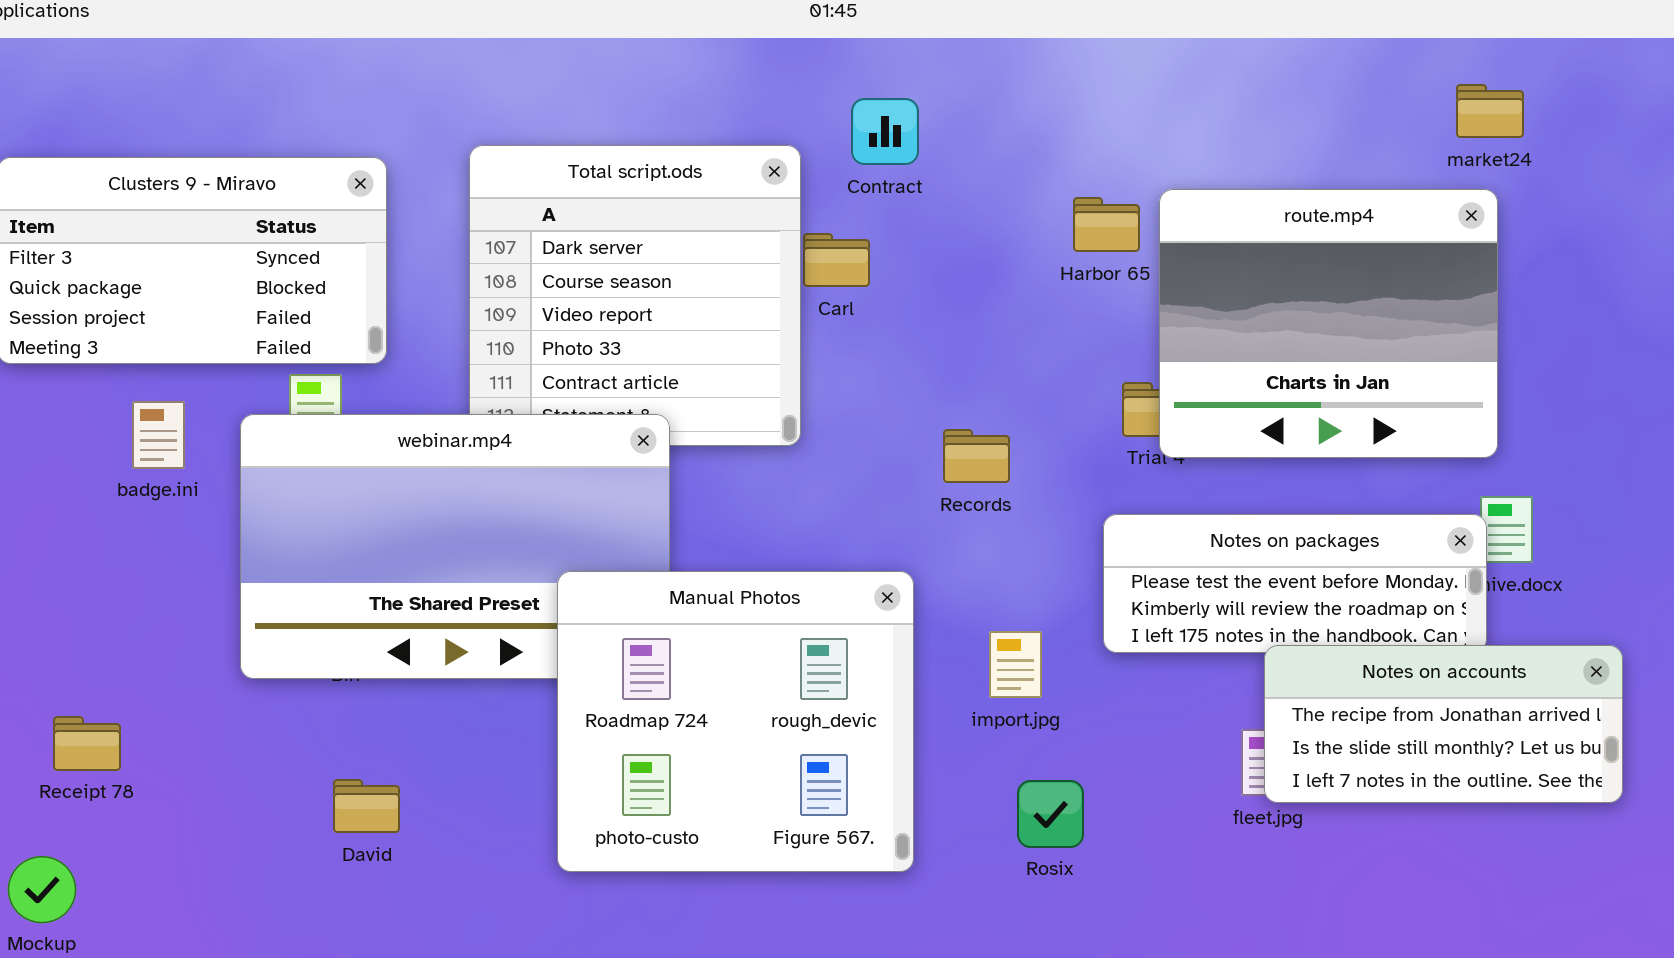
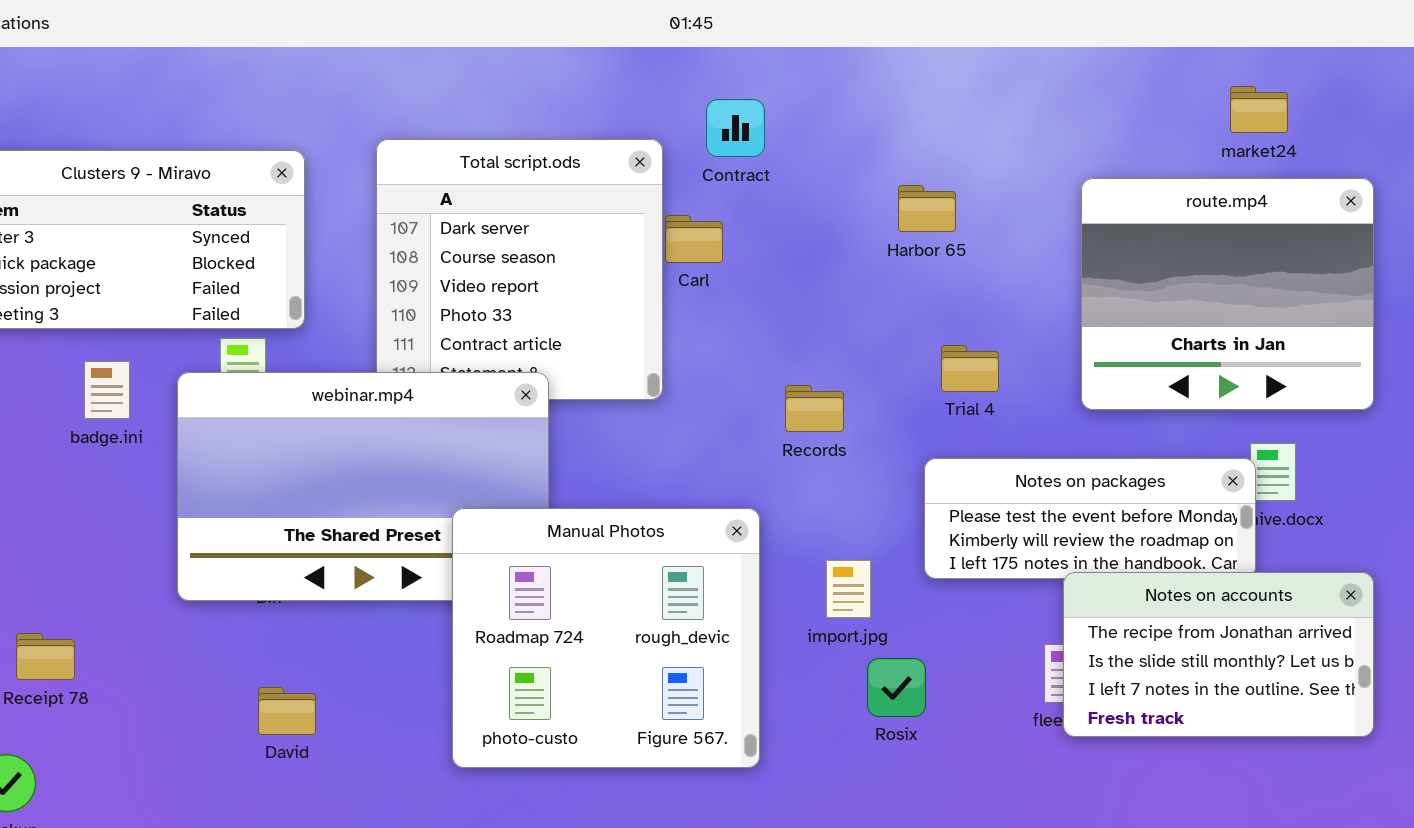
route.mp4: [1159,189,1498,458] -> [1081,178,1374,410], moved
Notes on accounts: [1264,645,1623,803] -> [1063,572,1374,737], resized
Rosix: [1017,780,1084,848] -> [867,658,926,717], moved

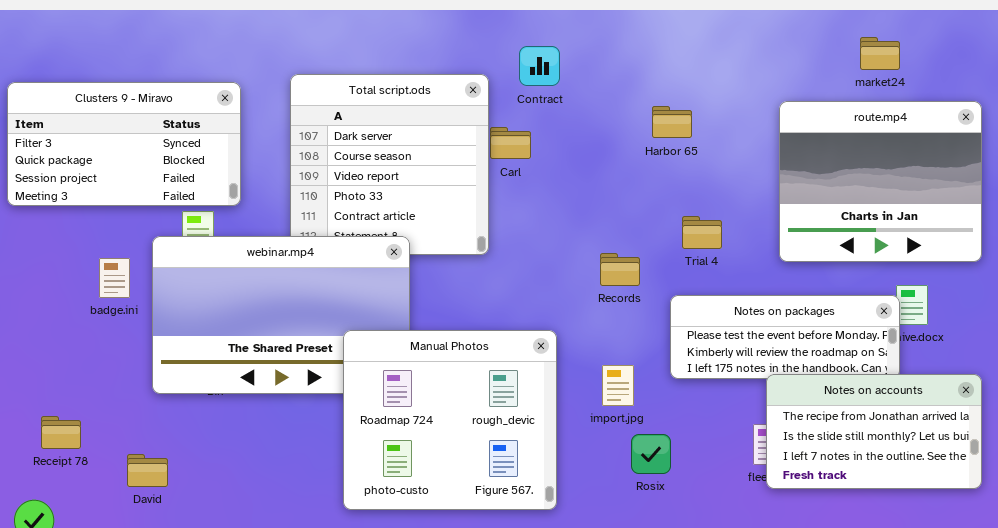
market24: [1230,86,1288,133] -> [860,37,900,70], moved
badge.ini: [84,361,130,419] -> [99,258,130,298], moved
Records: [785,385,844,432] -> [600,253,640,286], moved
David: [258,687,316,735] -> [127,454,168,487], moved

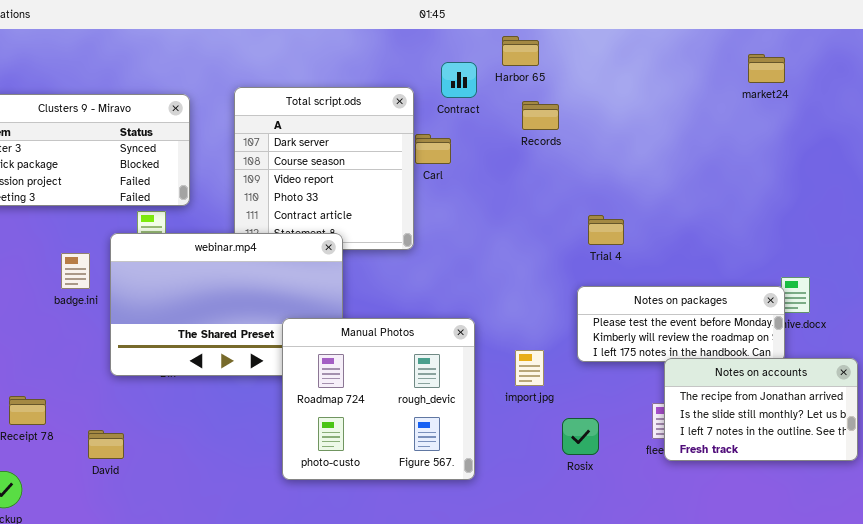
route.mp4: [779,101,982,262] -> none, closed
Harbor 65: [652,106,692,138] -> [502,36,539,66], moved
Records: [600,253,640,286] -> [522,101,559,130], moved
Rosix: [631,434,671,474] -> [562,418,599,455], moved

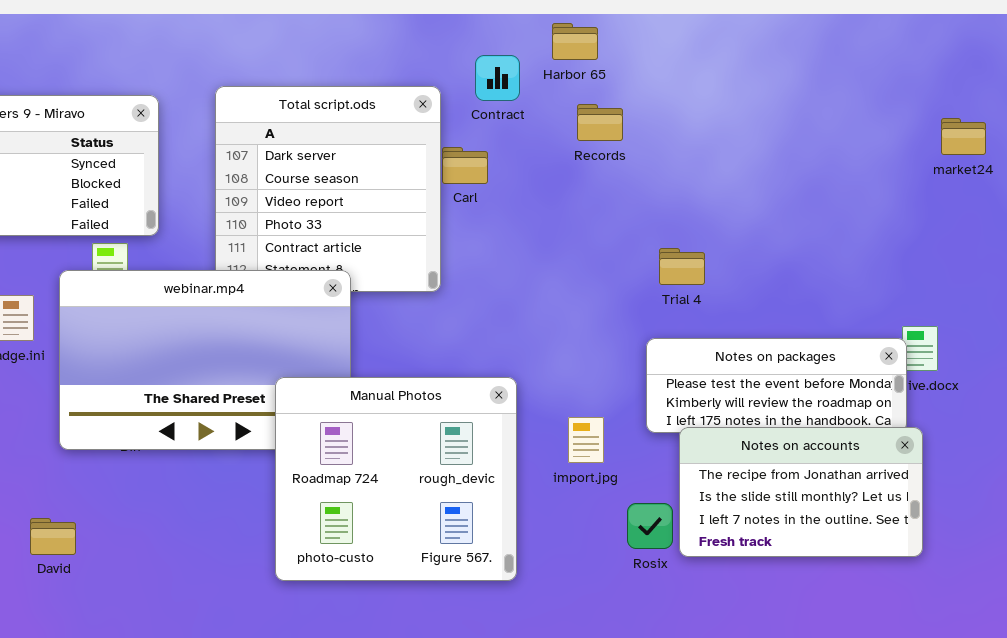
market24: [748,54,785,83] -> [941,118,986,155], moved
Notes on accounts: [664,358,858,461] -> [679,427,923,557], moved

